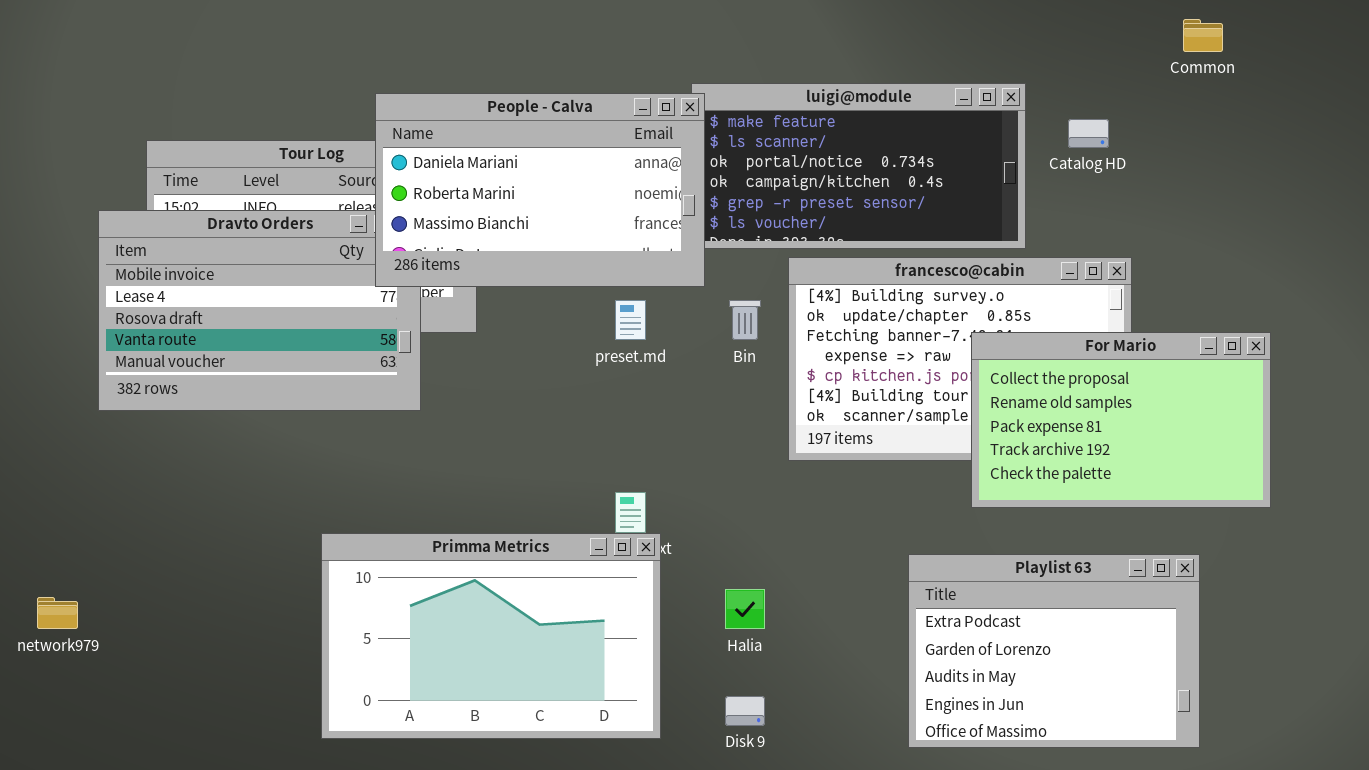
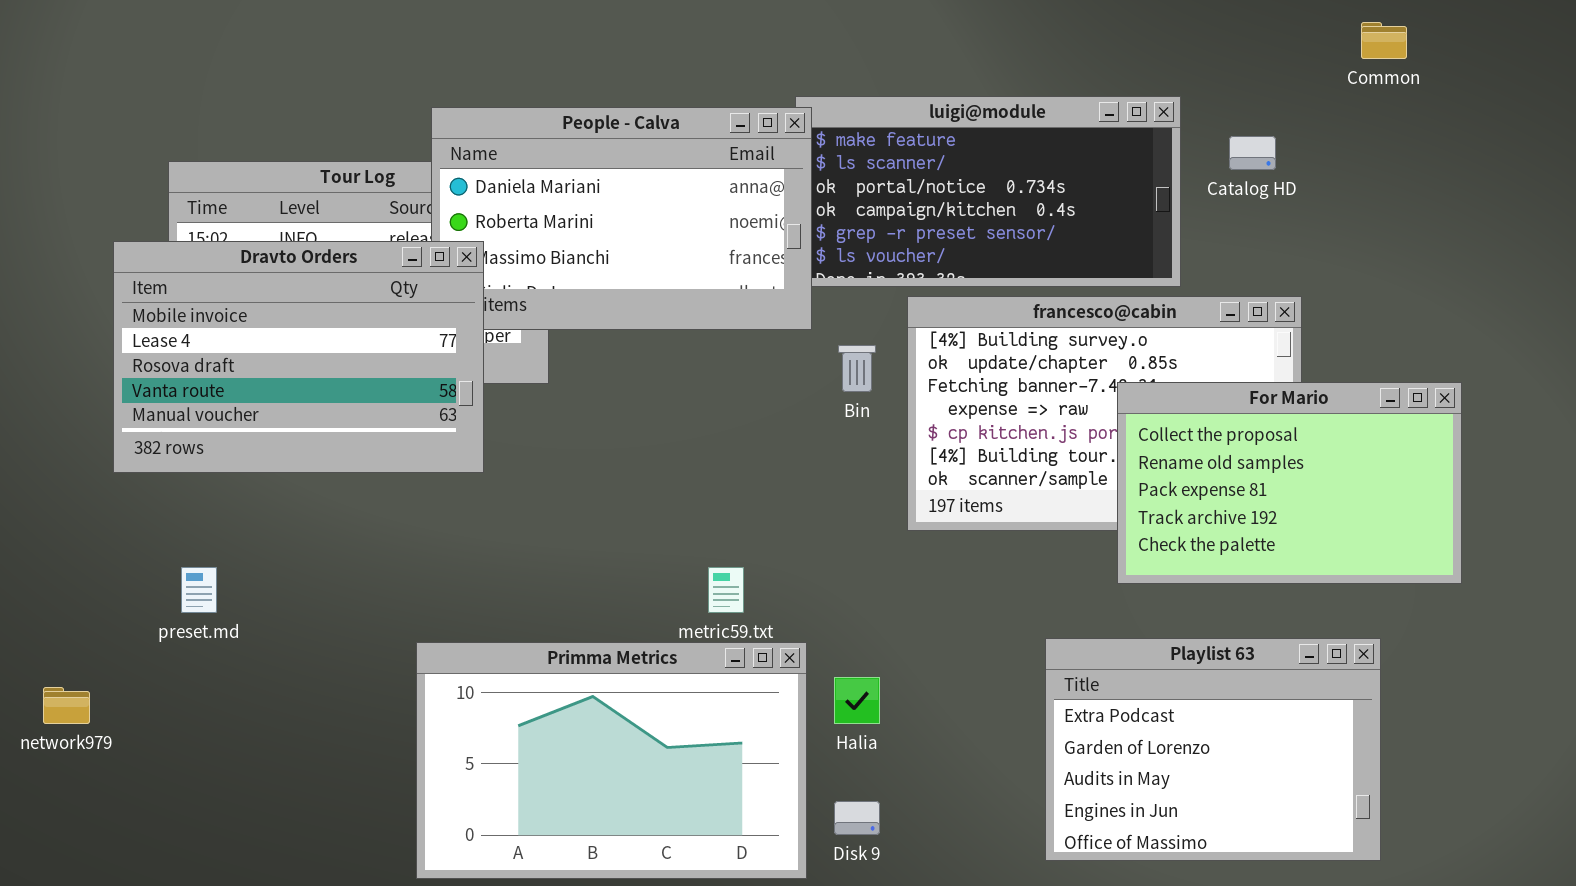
Dravto Orders: [98,210,421,411] -> [113,241,484,473], raised
preset.md: [615,300,646,340] -> [181,567,217,613], moved
Primma Metrics: [321,533,661,739] -> [416,642,807,879], moved

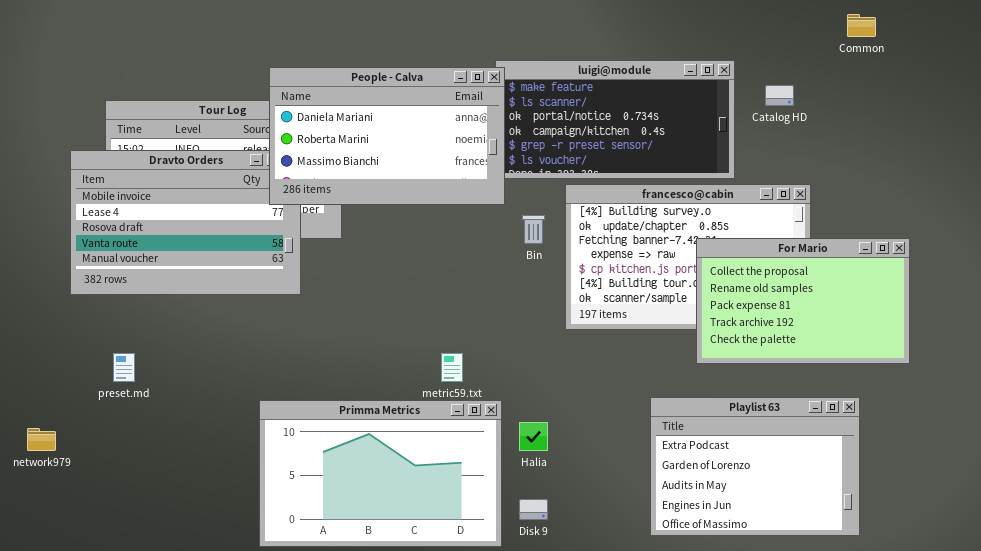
People - Calva: [431,107,812,330] -> [269,67,505,205], raised

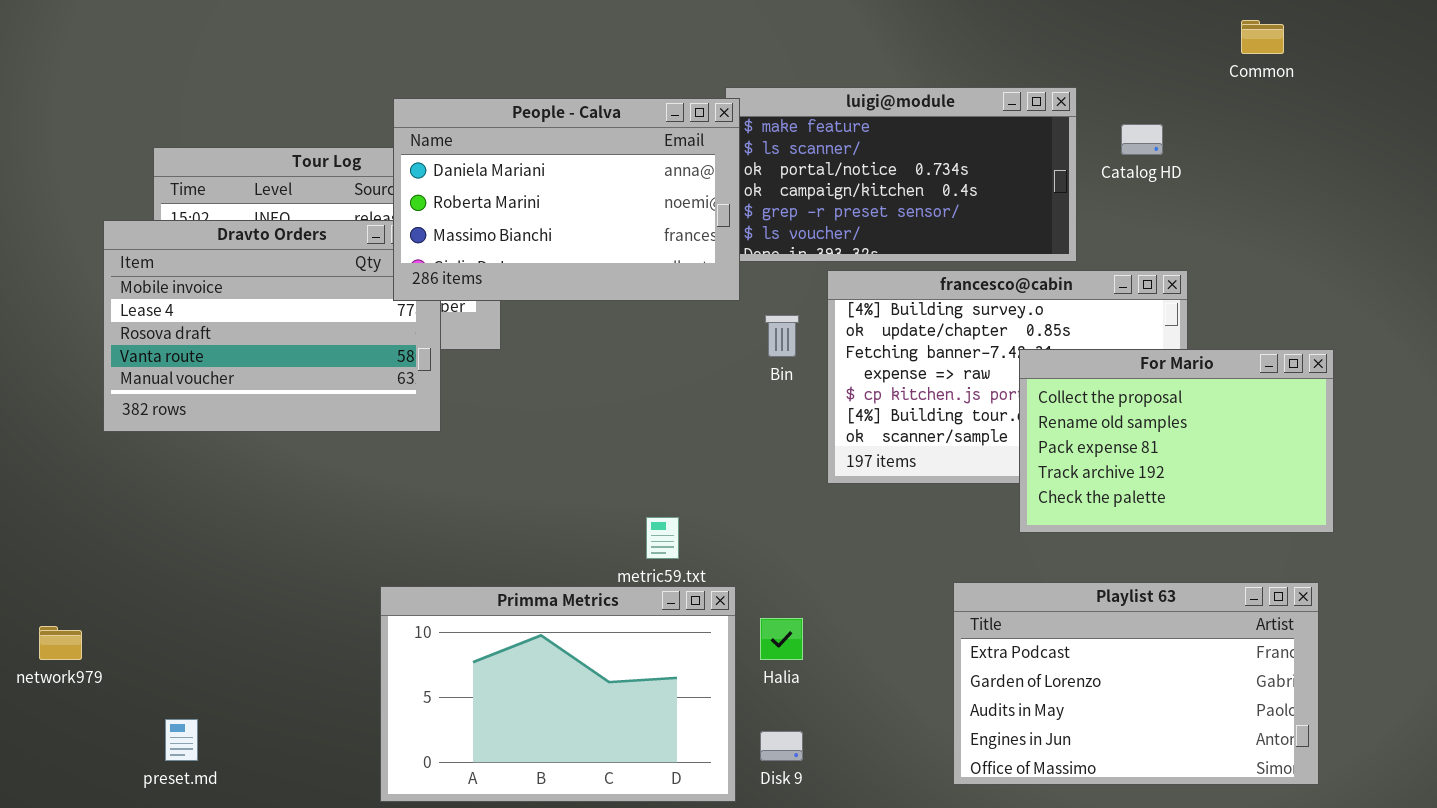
preset.md: [113,353,135,382] -> [165,719,198,761], moved
Playlist 63: [650,397,860,536] -> [953,582,1319,785], resized

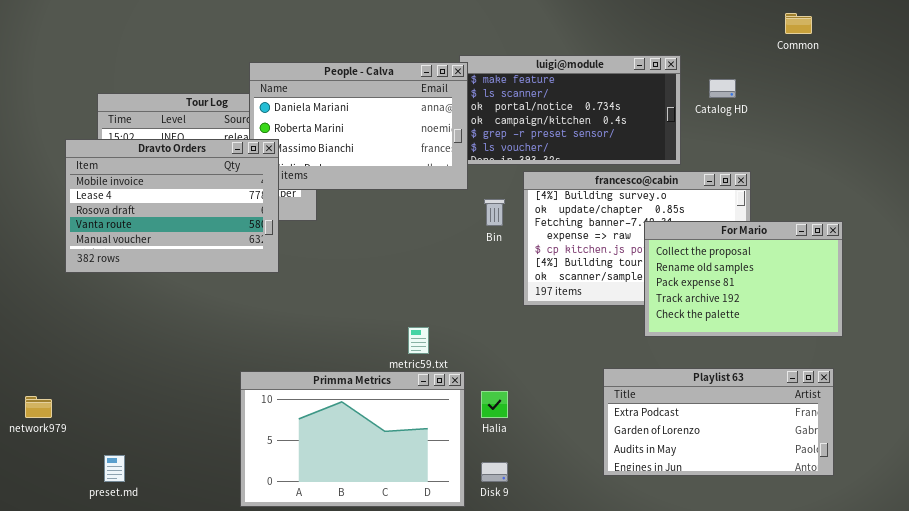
Dravto Orders: [103,220,441,432] -> [65,139,279,273], raised
Playlist 63: [953,582,1319,785] -> [603,368,834,476], resized

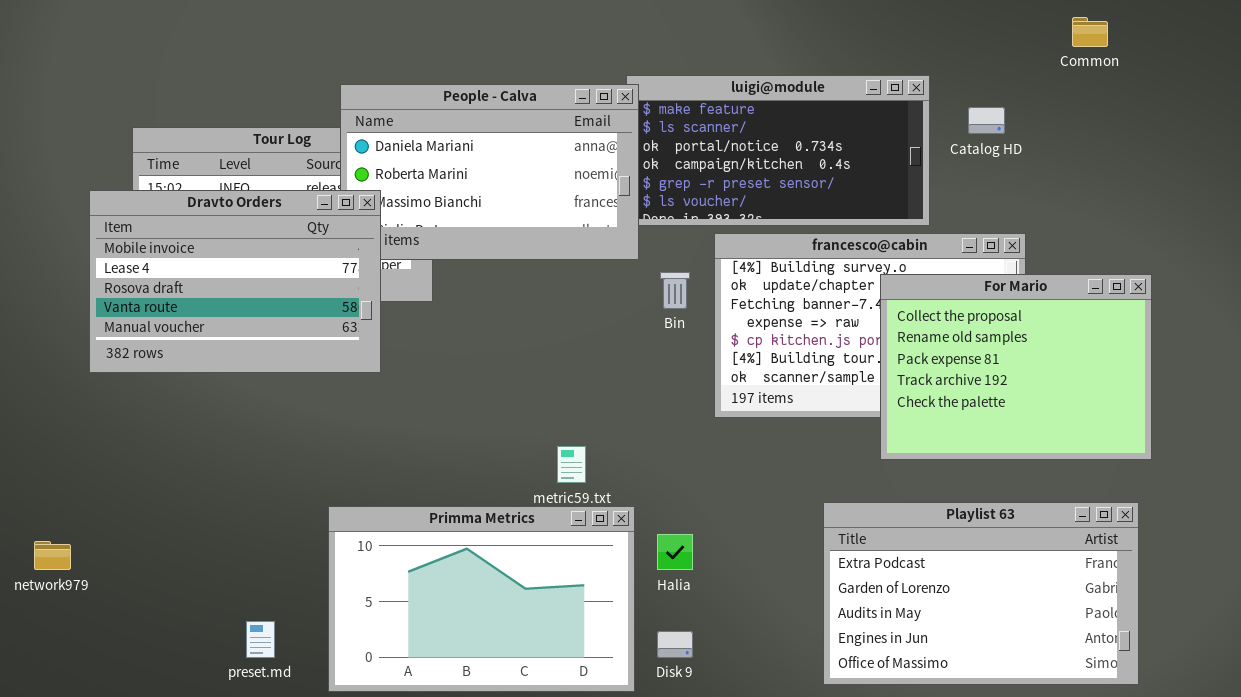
For Mario: [644,221,843,337] -> [880,274,1152,460], resized
Playlist 63: [603,368,834,476] -> [823,502,1139,685], resized
preset.md: [104,455,125,482] -> [246,621,275,658], moved

